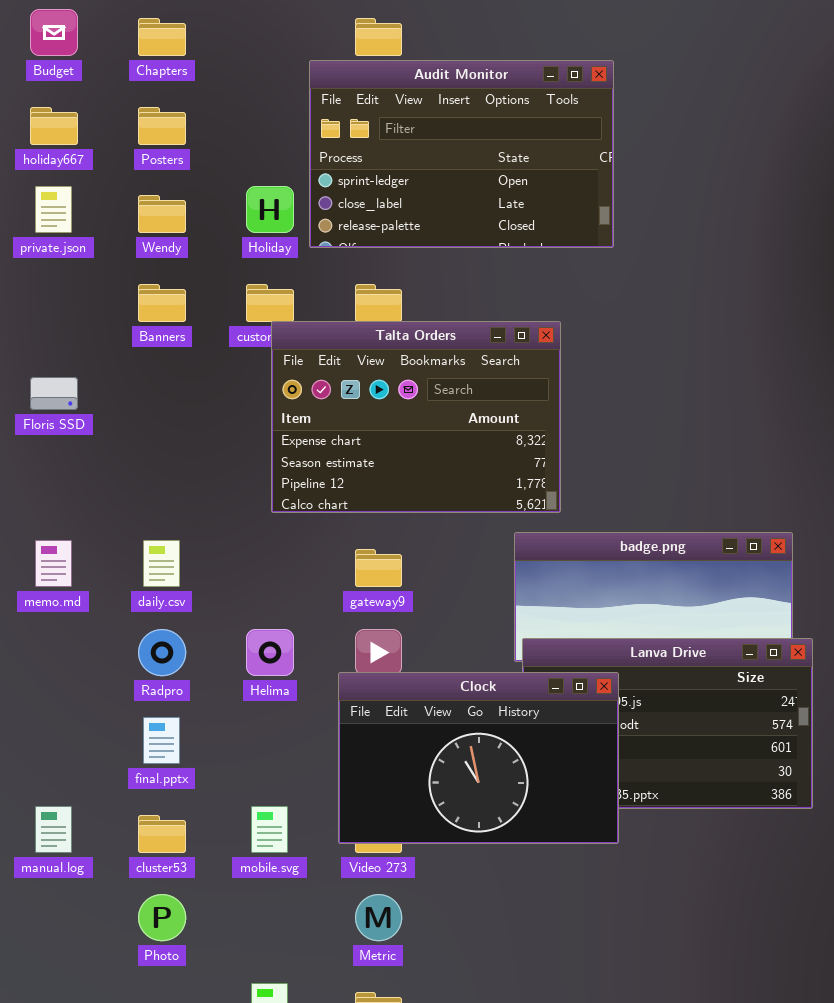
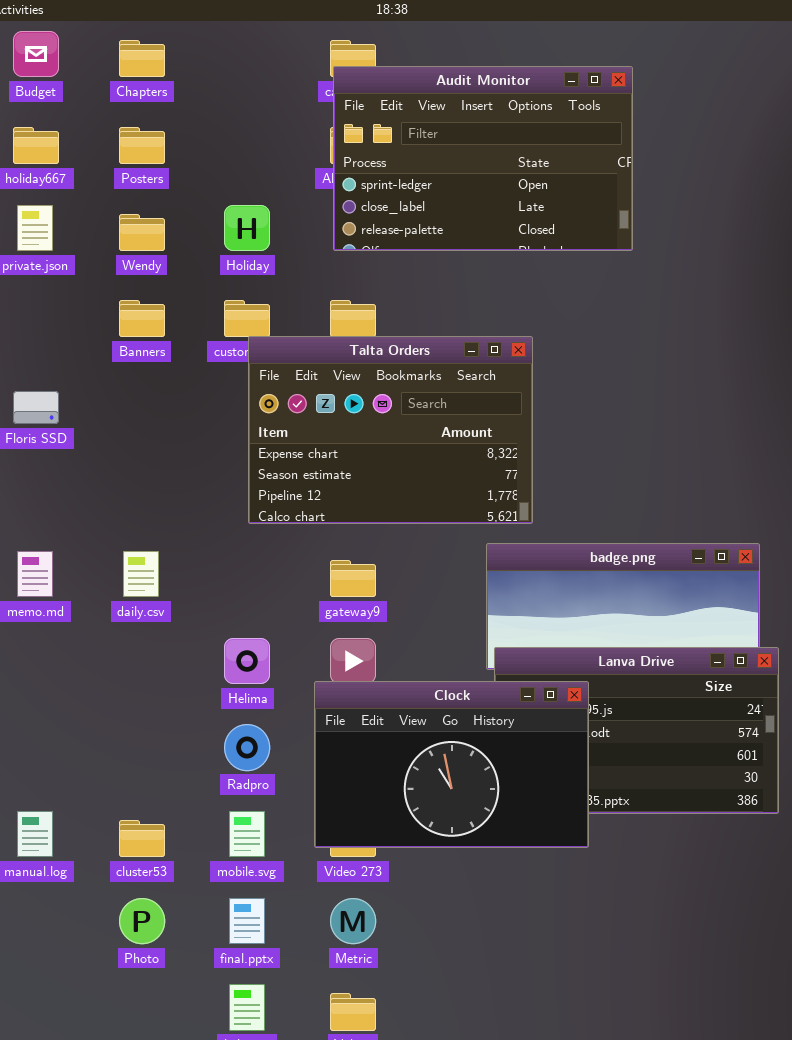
Audit Monitor: [309,60,614,248] -> [333,66,633,251], moved
Radpro: [138,629,186,676] -> [224,724,270,771], moved
final.pptx: [143,717,180,764] -> [229,898,265,944], moved

